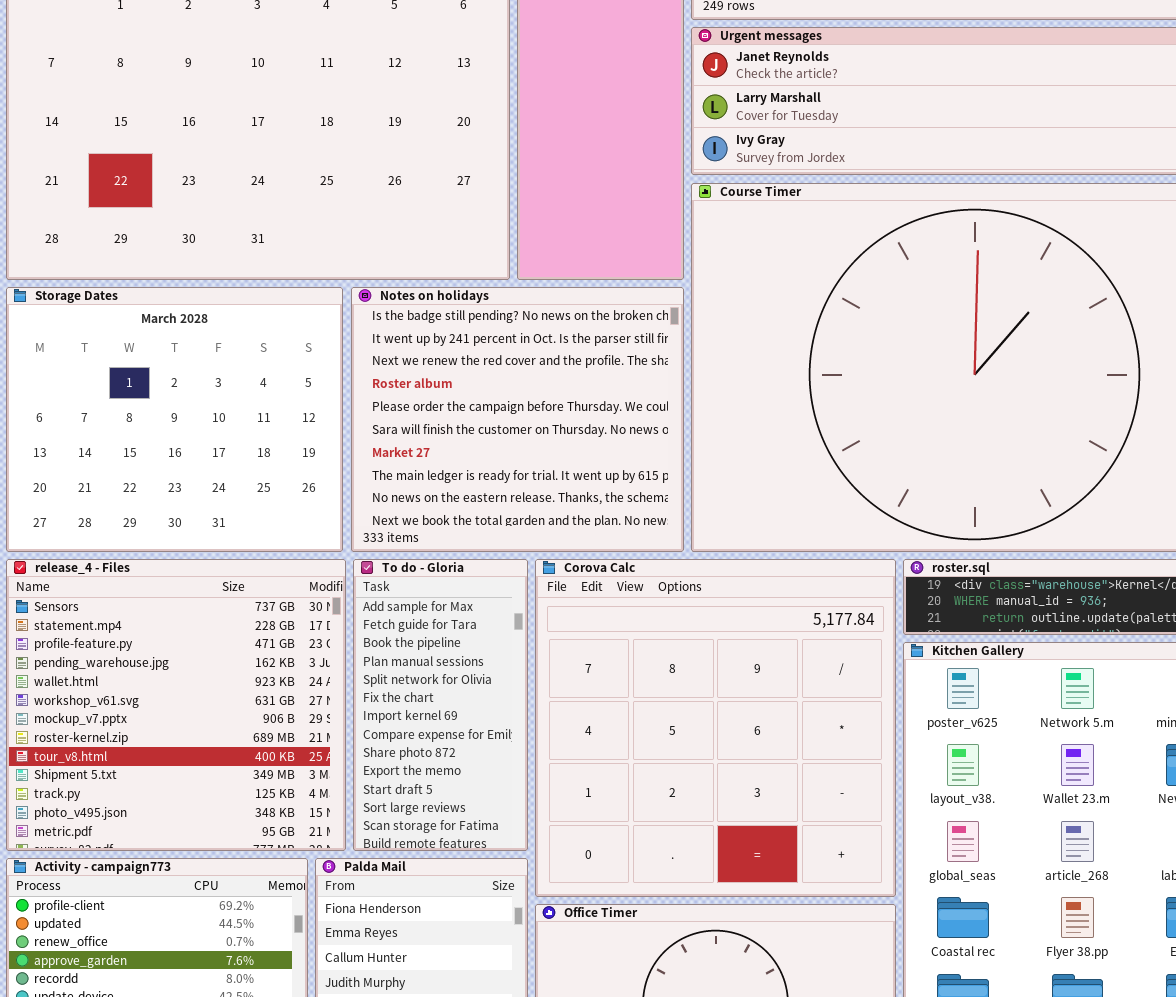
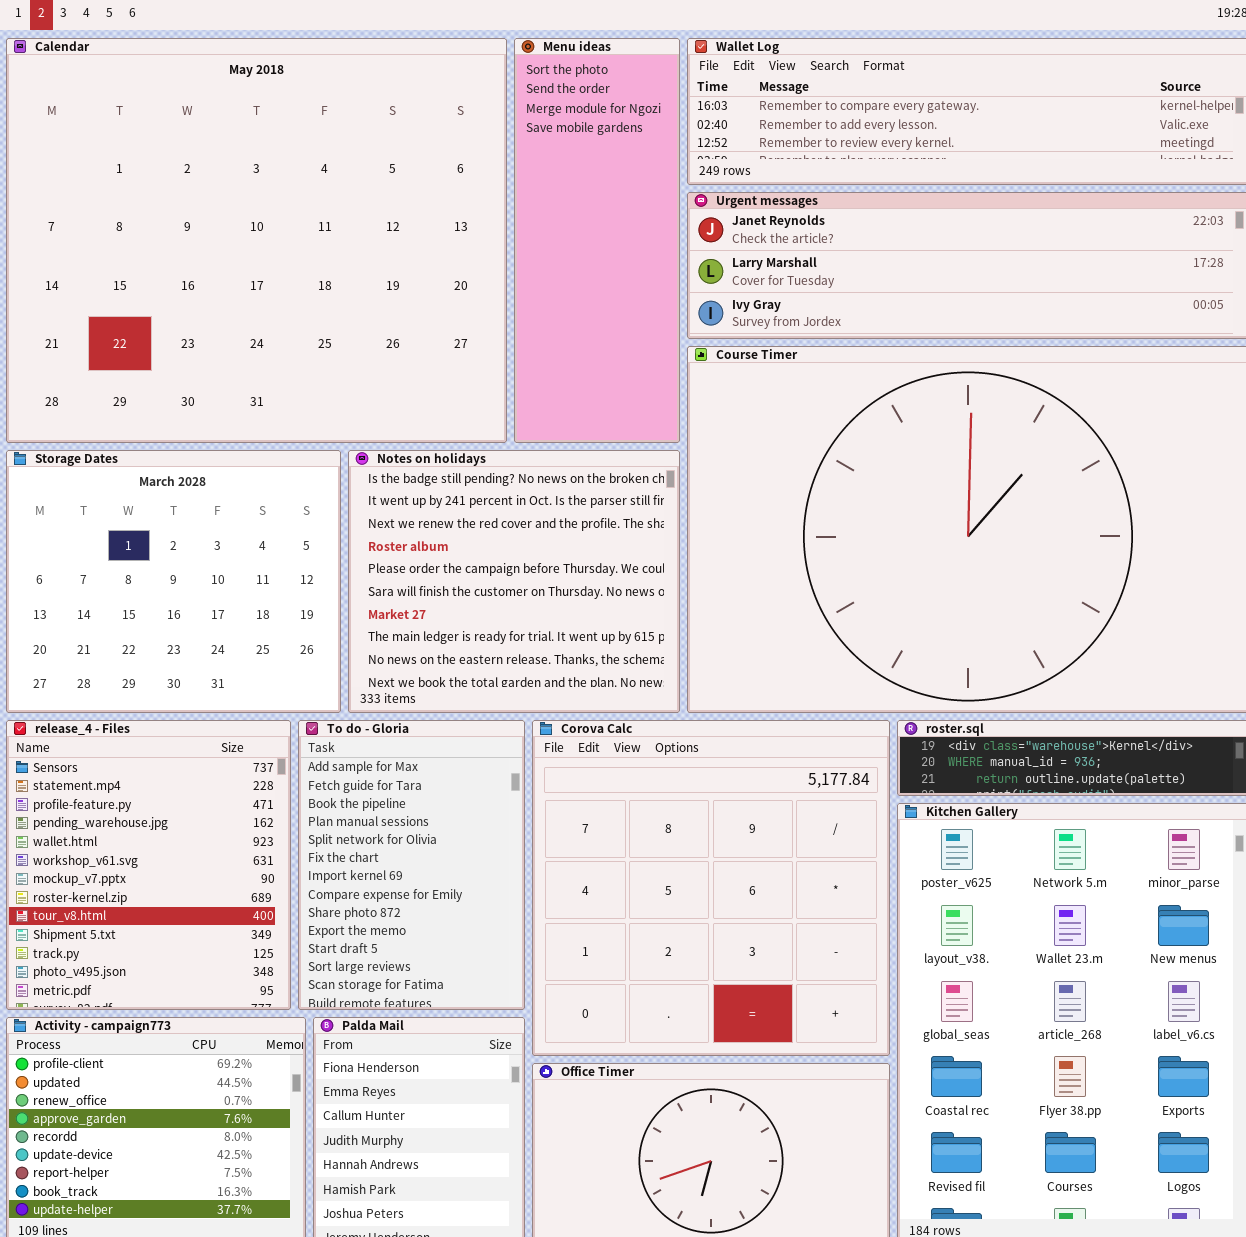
release_4 - Files: [6,559,346,851] -> [6,720,291,1010], resized
To do - Gloria: [353,559,528,851] -> [298,720,525,1010], resized

